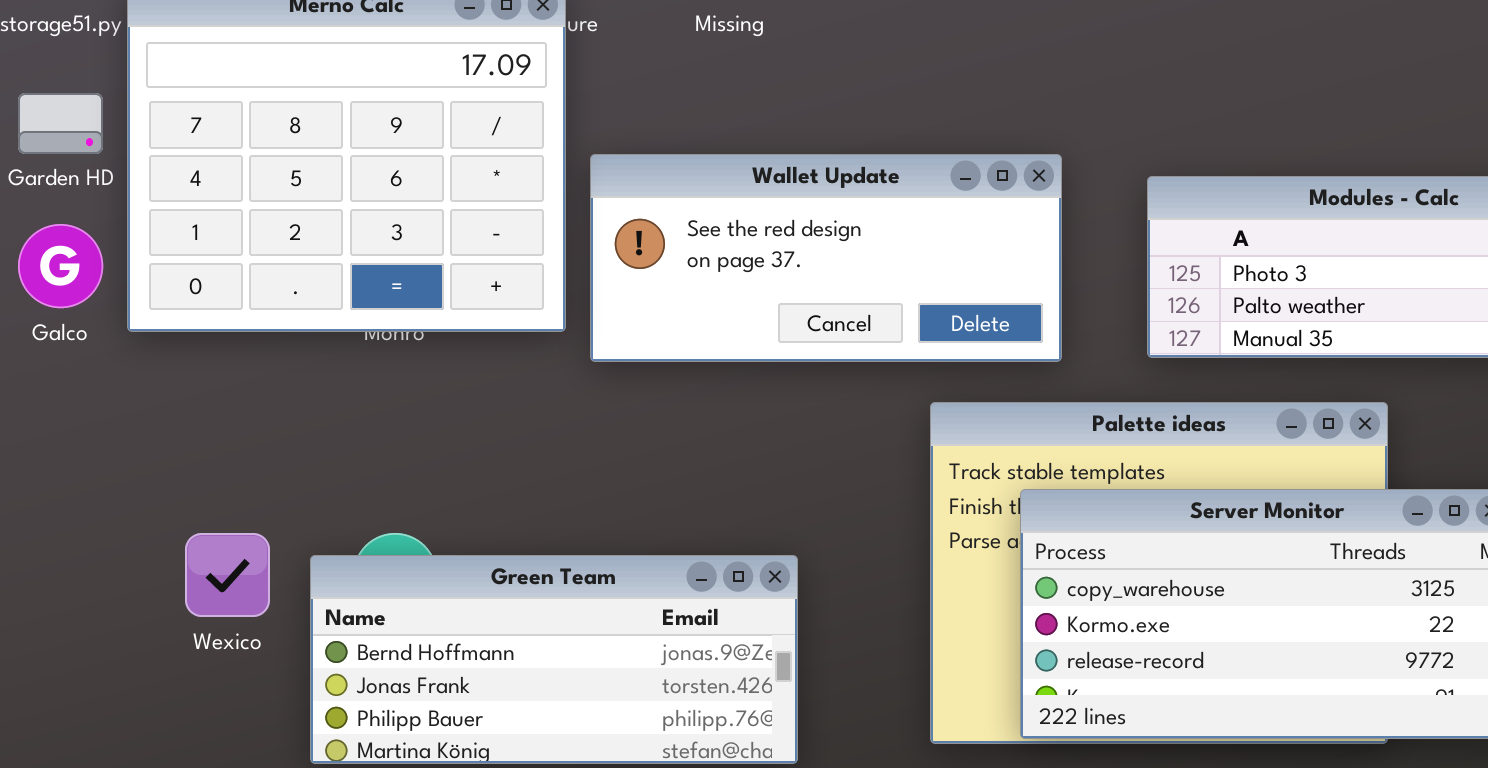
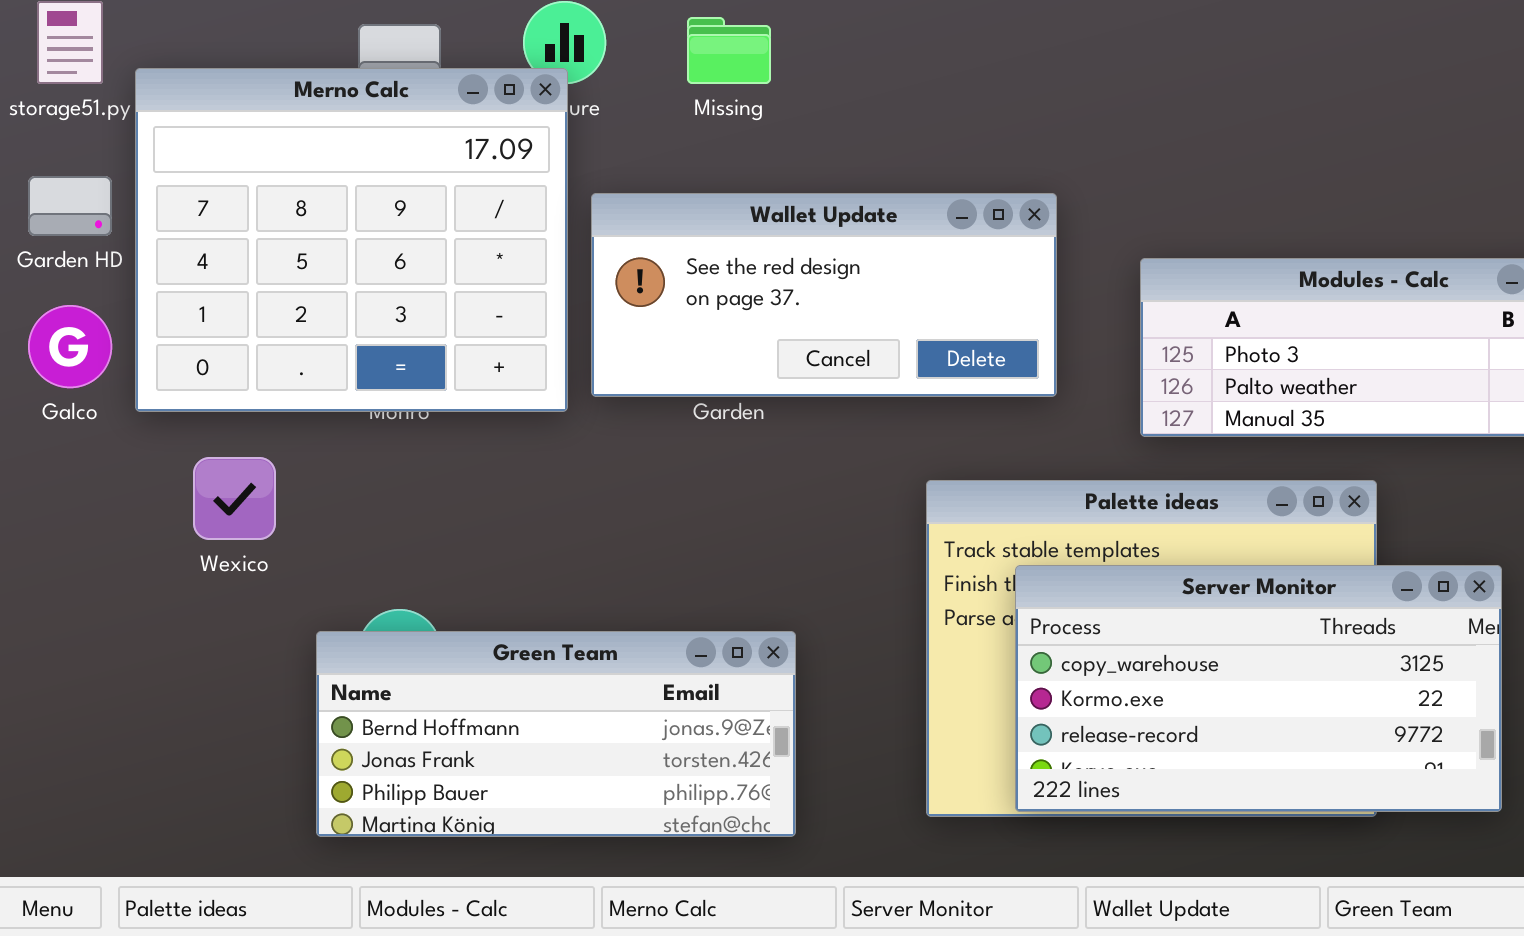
Wallet Update: [590,154,1062,362] -> [591,193,1057,397], moved
Wexico: [185,533,270,617] -> [193,457,276,540], moved

